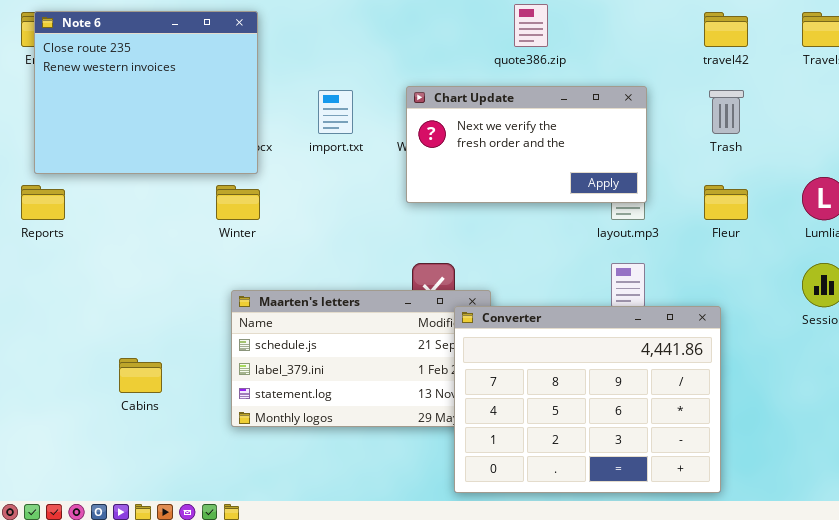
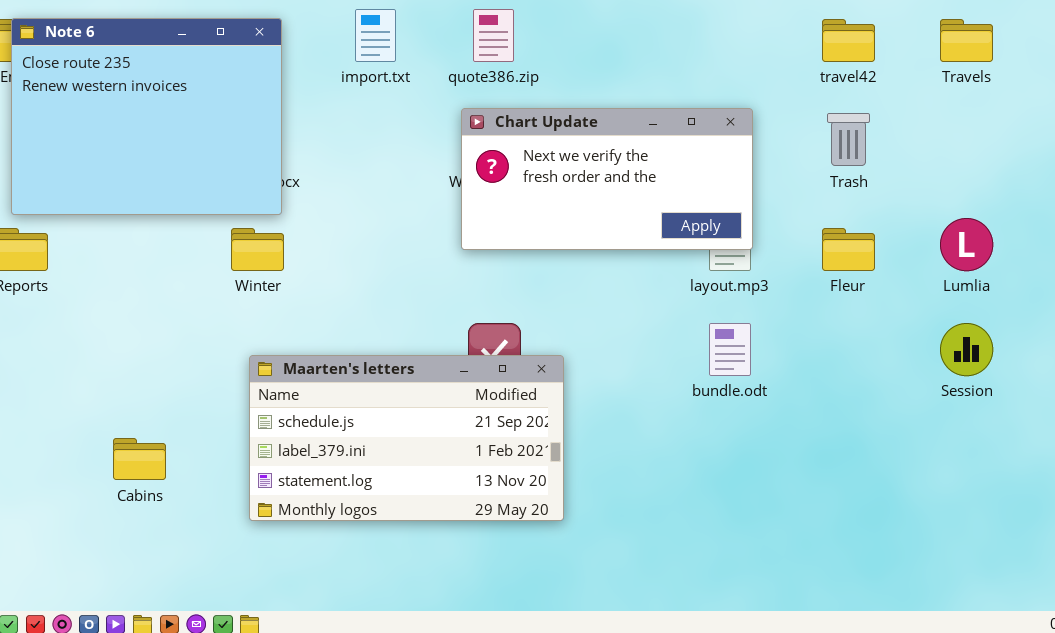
quote386.zip: [514,4,548,47] -> [473,9,514,62], moved
import.txt: [318,90,353,134] -> [355,9,396,62], moved
Converter: [454,306,721,493] -> none, closed

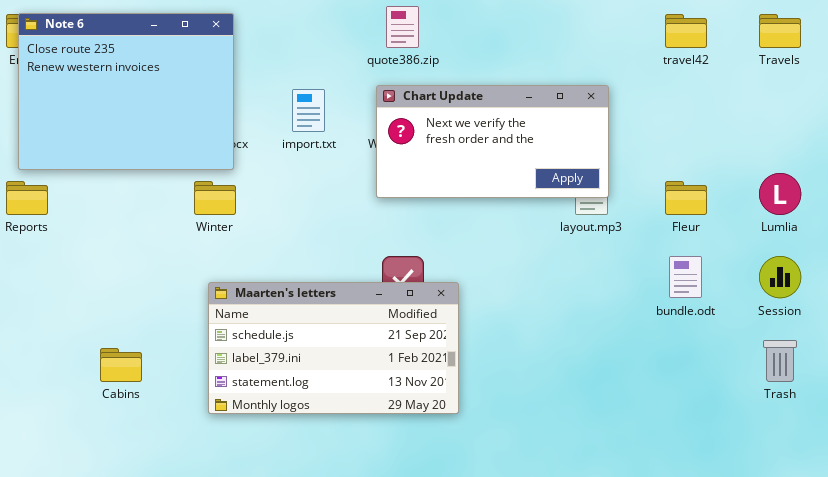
import.txt: [355,9,396,62] -> [292,89,325,132], moved
Trash: [827,113,870,166] -> [763,340,797,382], moved
bundle.odt: [709,323,751,376] -> [669,256,702,298], moved

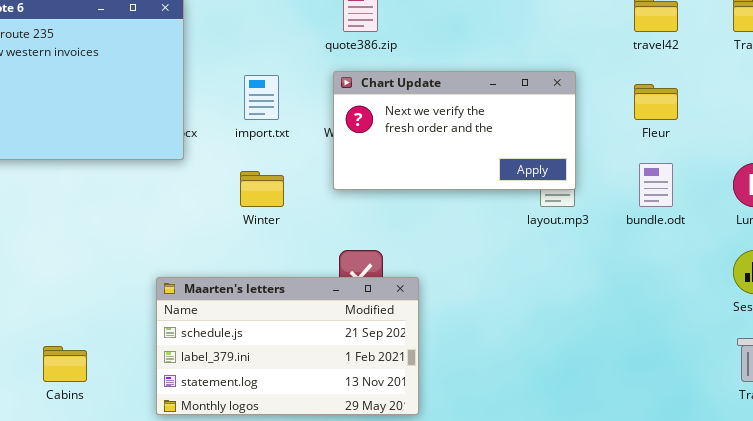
Winter: [194,181,236,215] -> [240,171,284,207], moved
Fleur: [665,181,707,215] -> [634,84,678,120], moved
bundle.odt: [669,256,702,298] -> [639,163,673,207], moved

